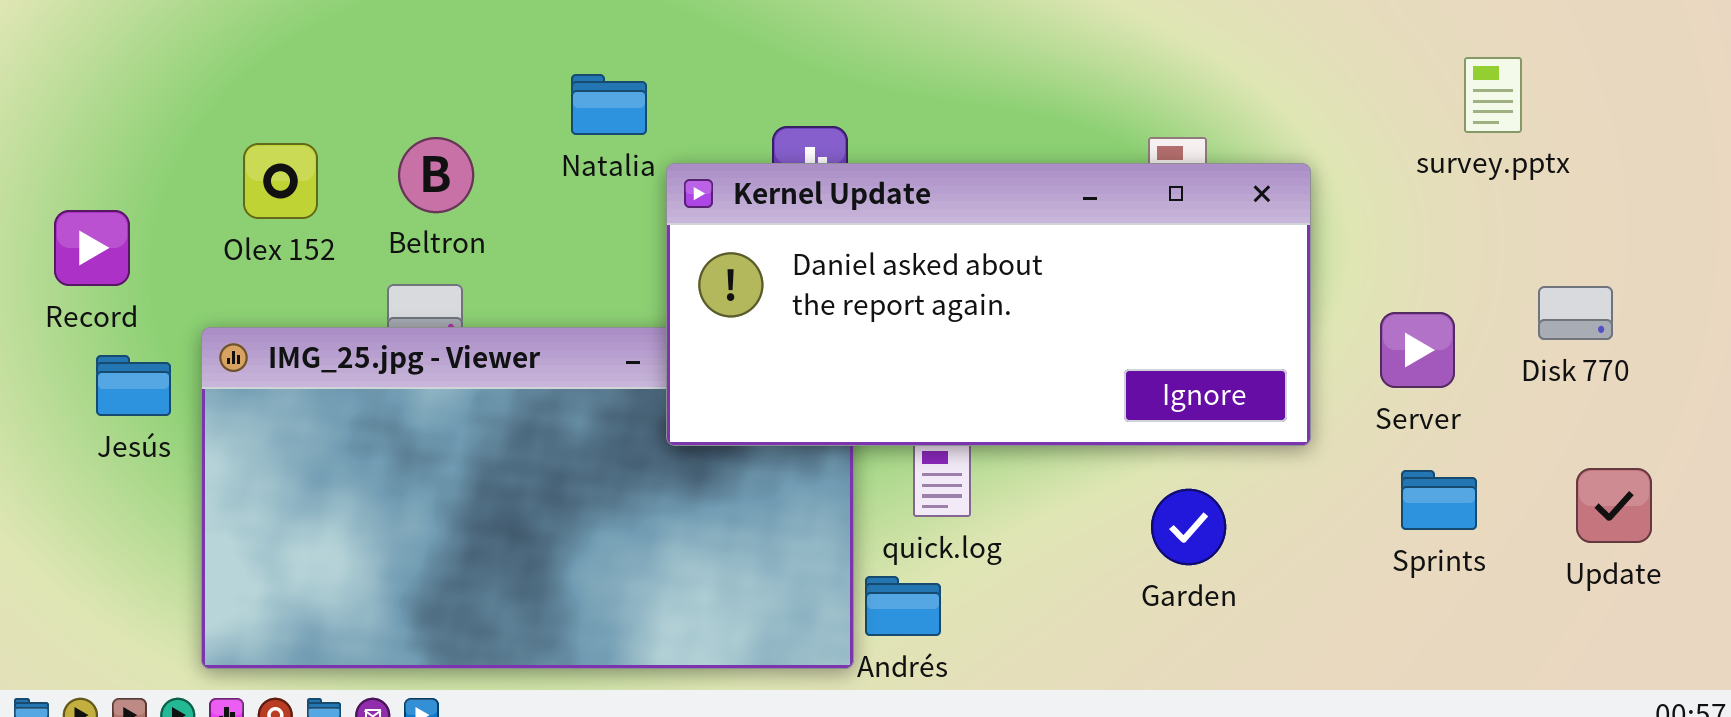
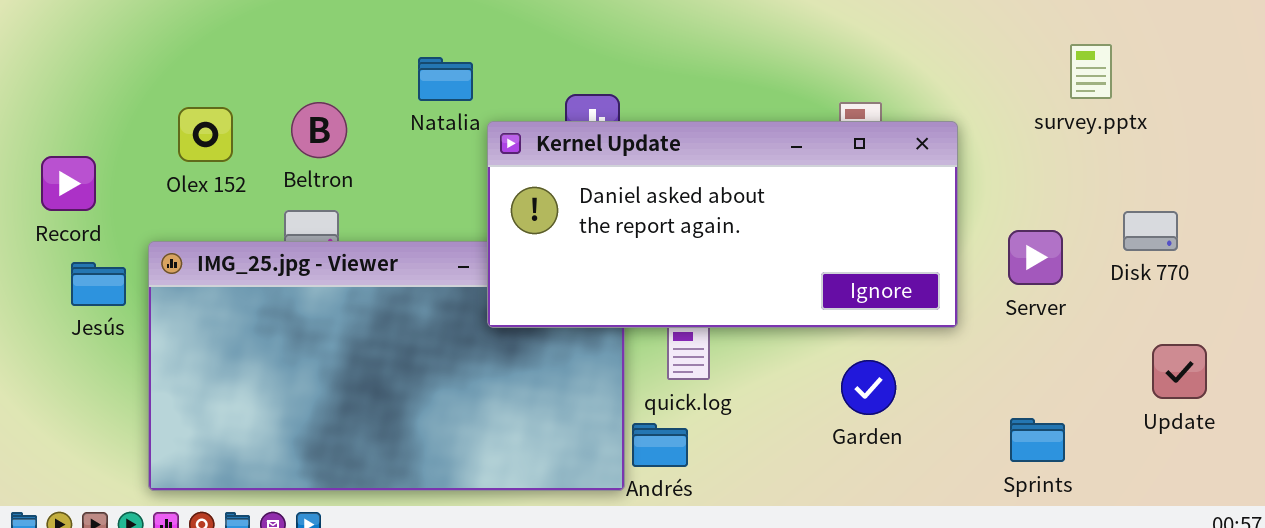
Sprints: [1401,470,1477,530] -> [1010,418,1065,462], moved

